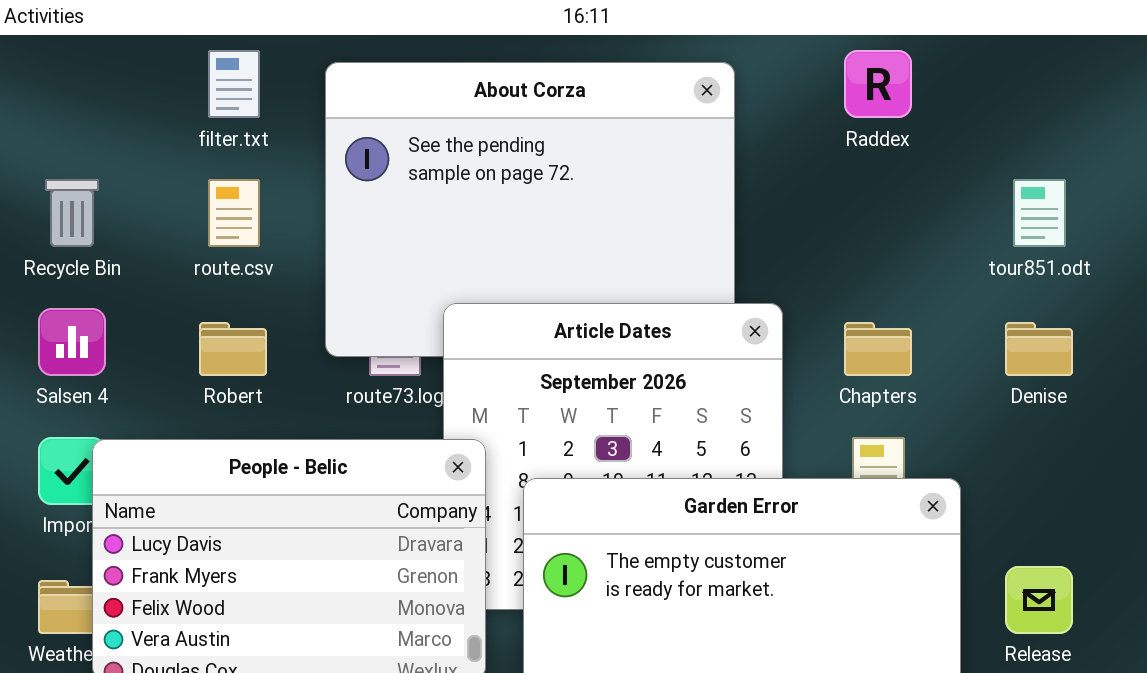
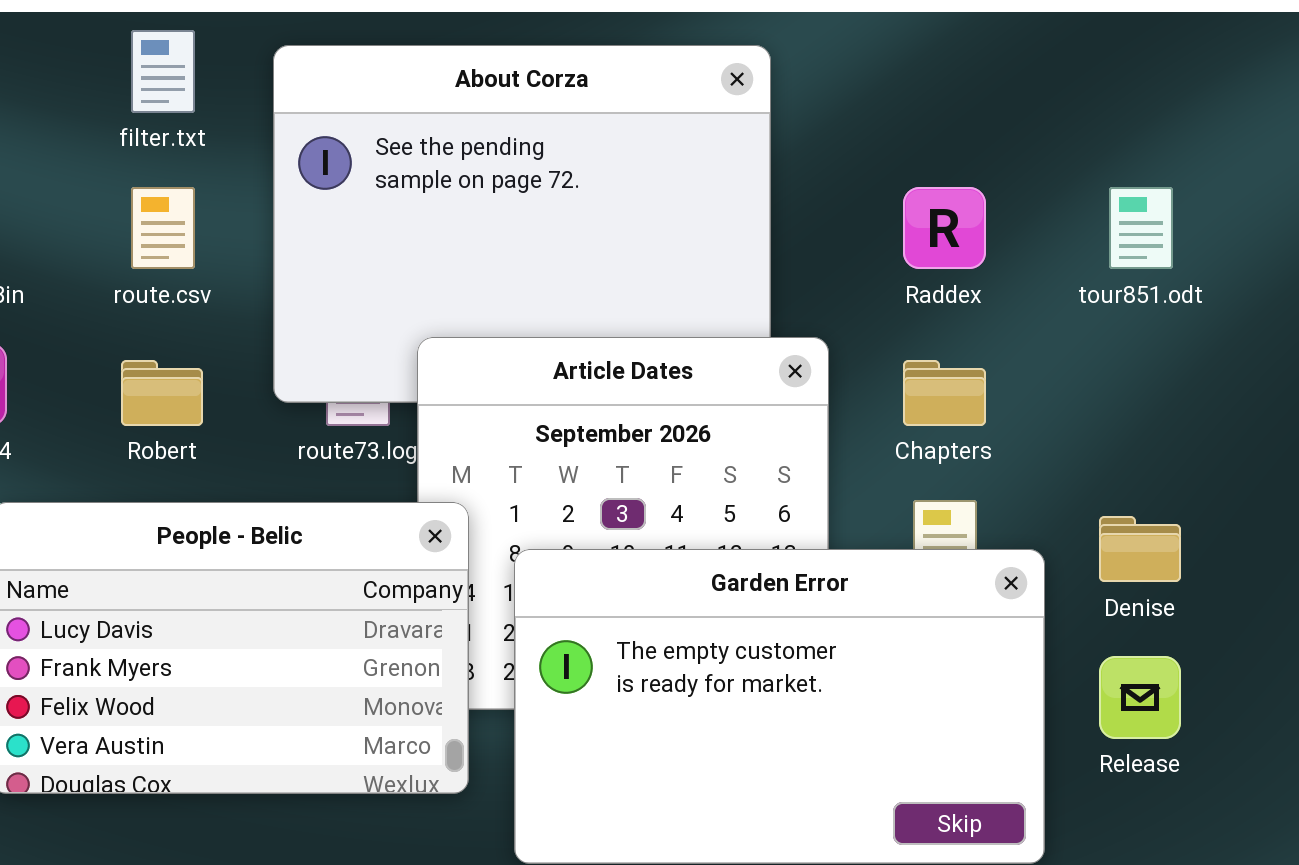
Raddex: [844,50,912,118] -> [903,187,986,269], moved
Denise: [1005,322,1073,376] -> [1099,516,1181,582], moved

